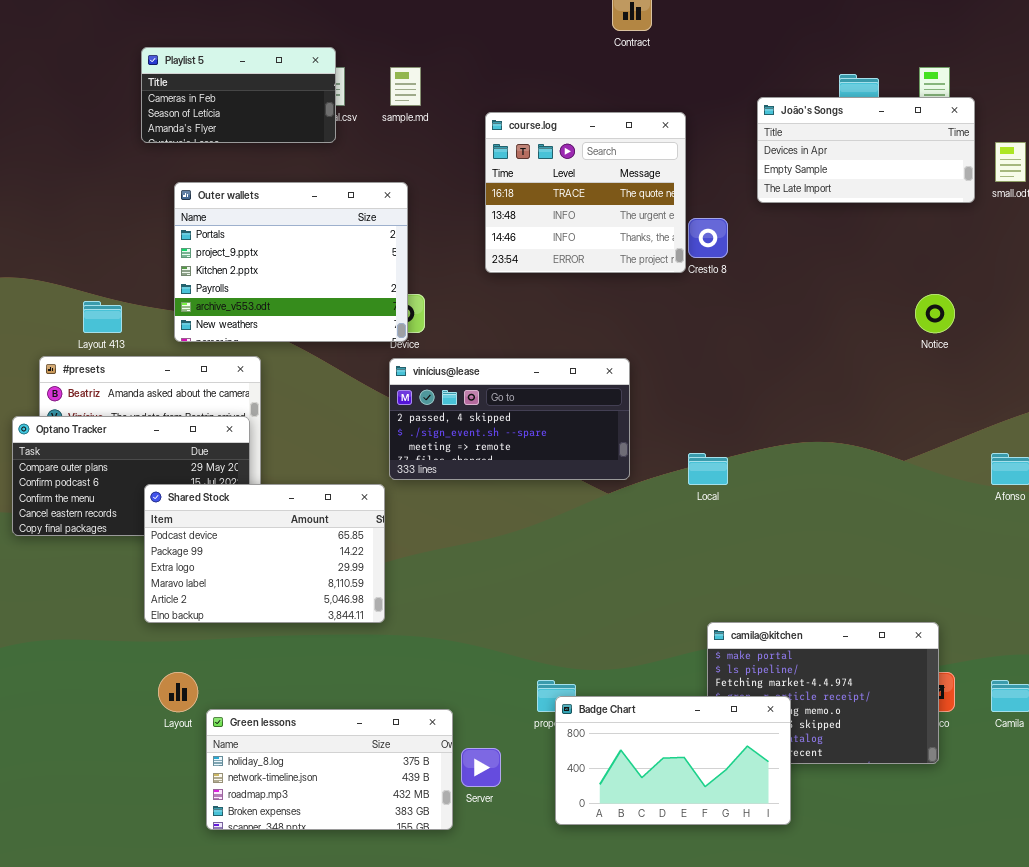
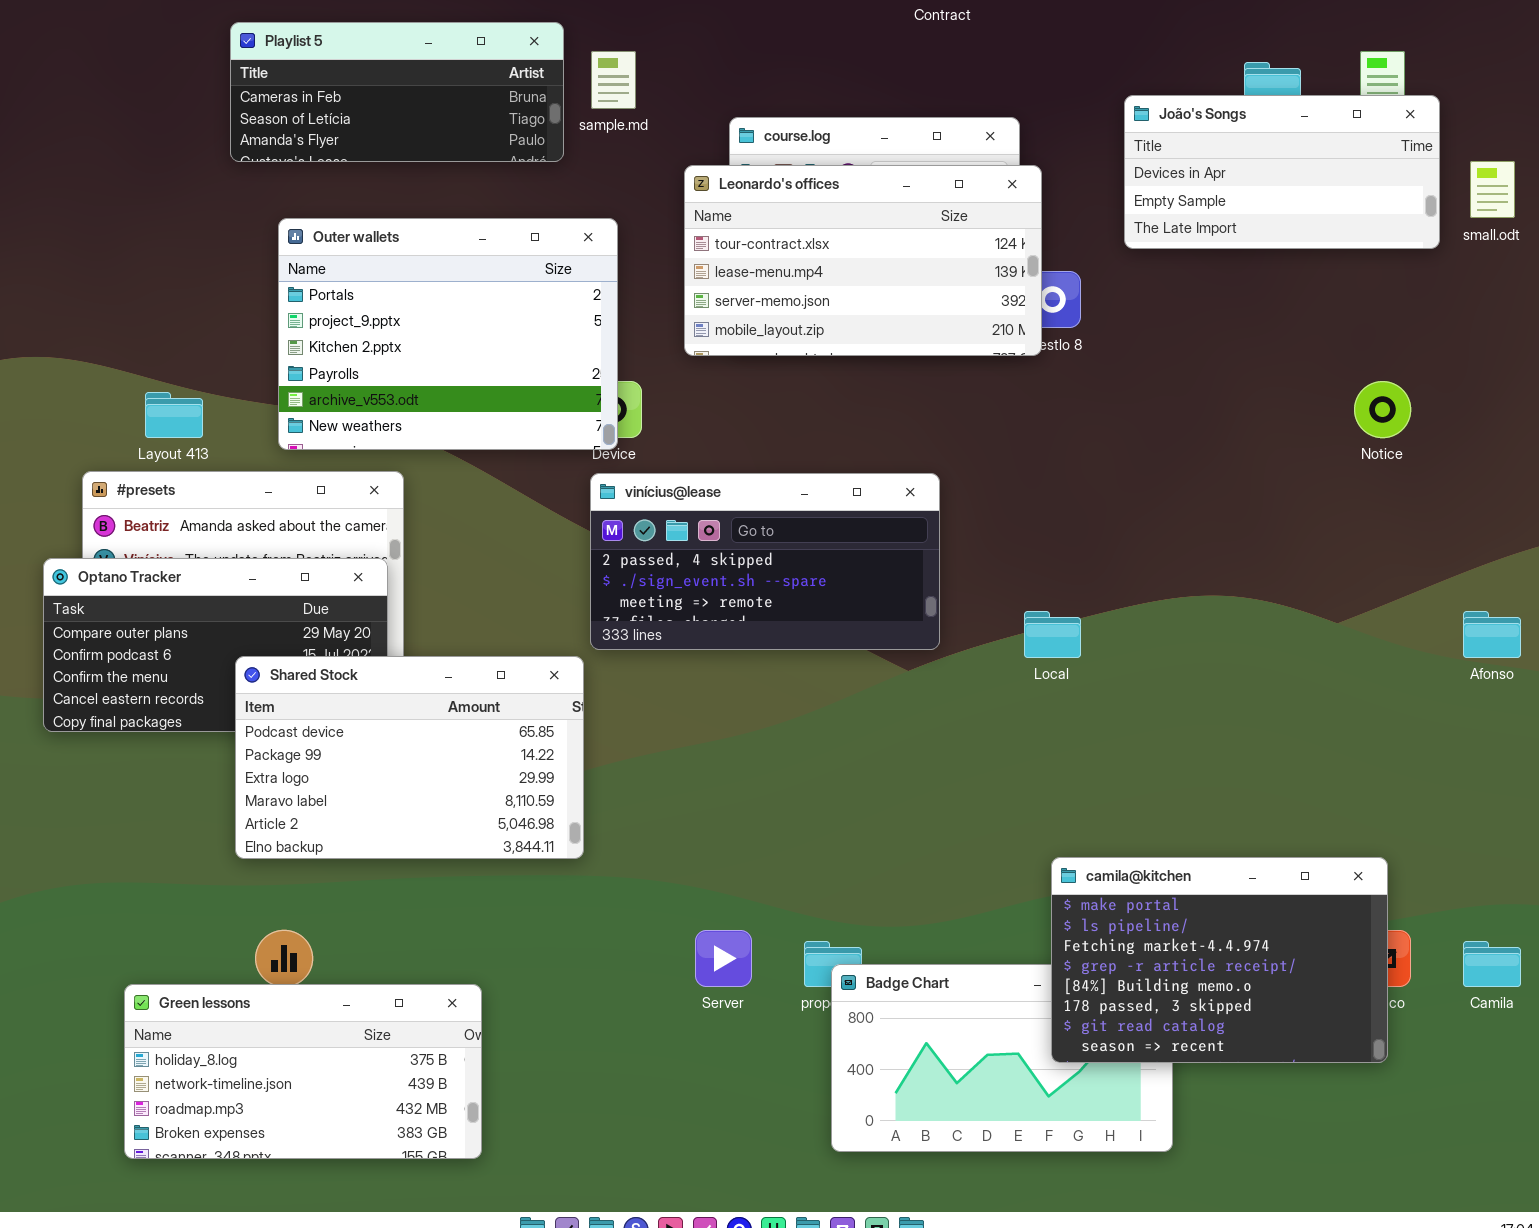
Playlist 5: [141,47,336,143] -> [230,22,564,162], resized
Leonardo's offices: none -> [684,165,1042,356], opened
camila@kitchen: [707,622,939,764] -> [1051,857,1388,1063], raised
Green lessons: [206,709,453,830] -> [124,984,482,1159], moved
Server: [461,748,501,787] -> [695,930,752,987], moved

